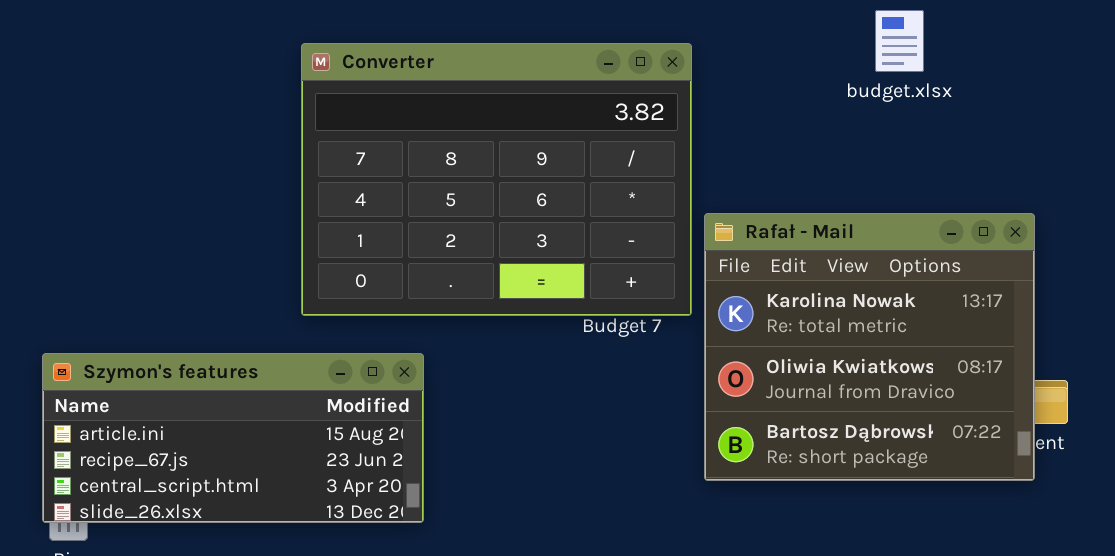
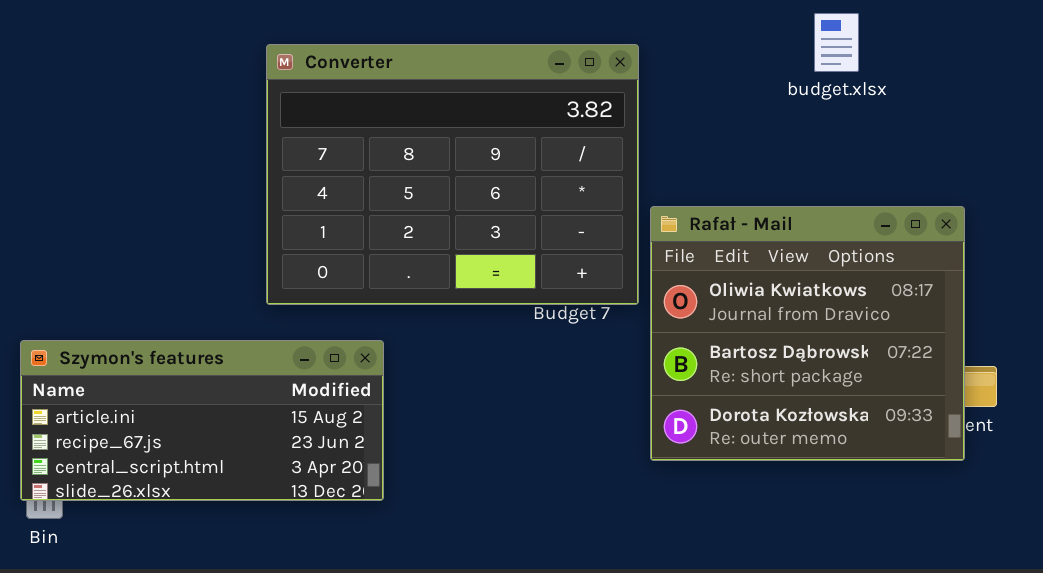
Rafał - Mail: [704,213,1035,481] -> [650,206,965,461], scrolled down 1 row

